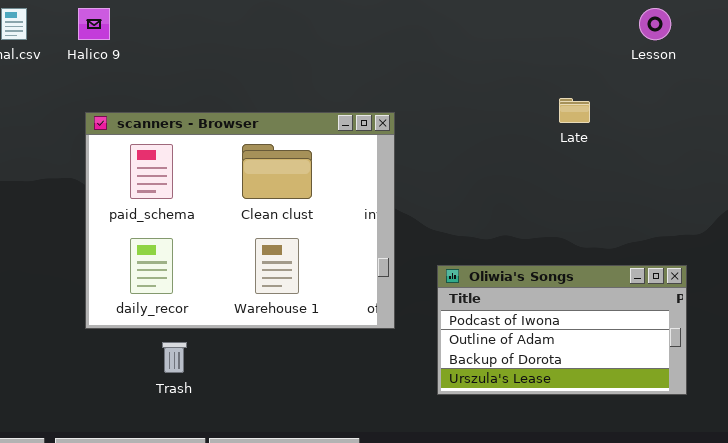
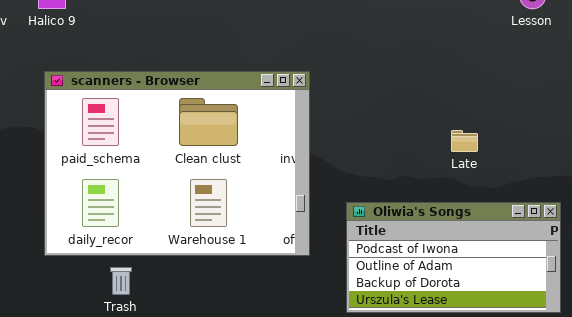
Late: [559,98,590,123] -> [451,130,478,152], moved

